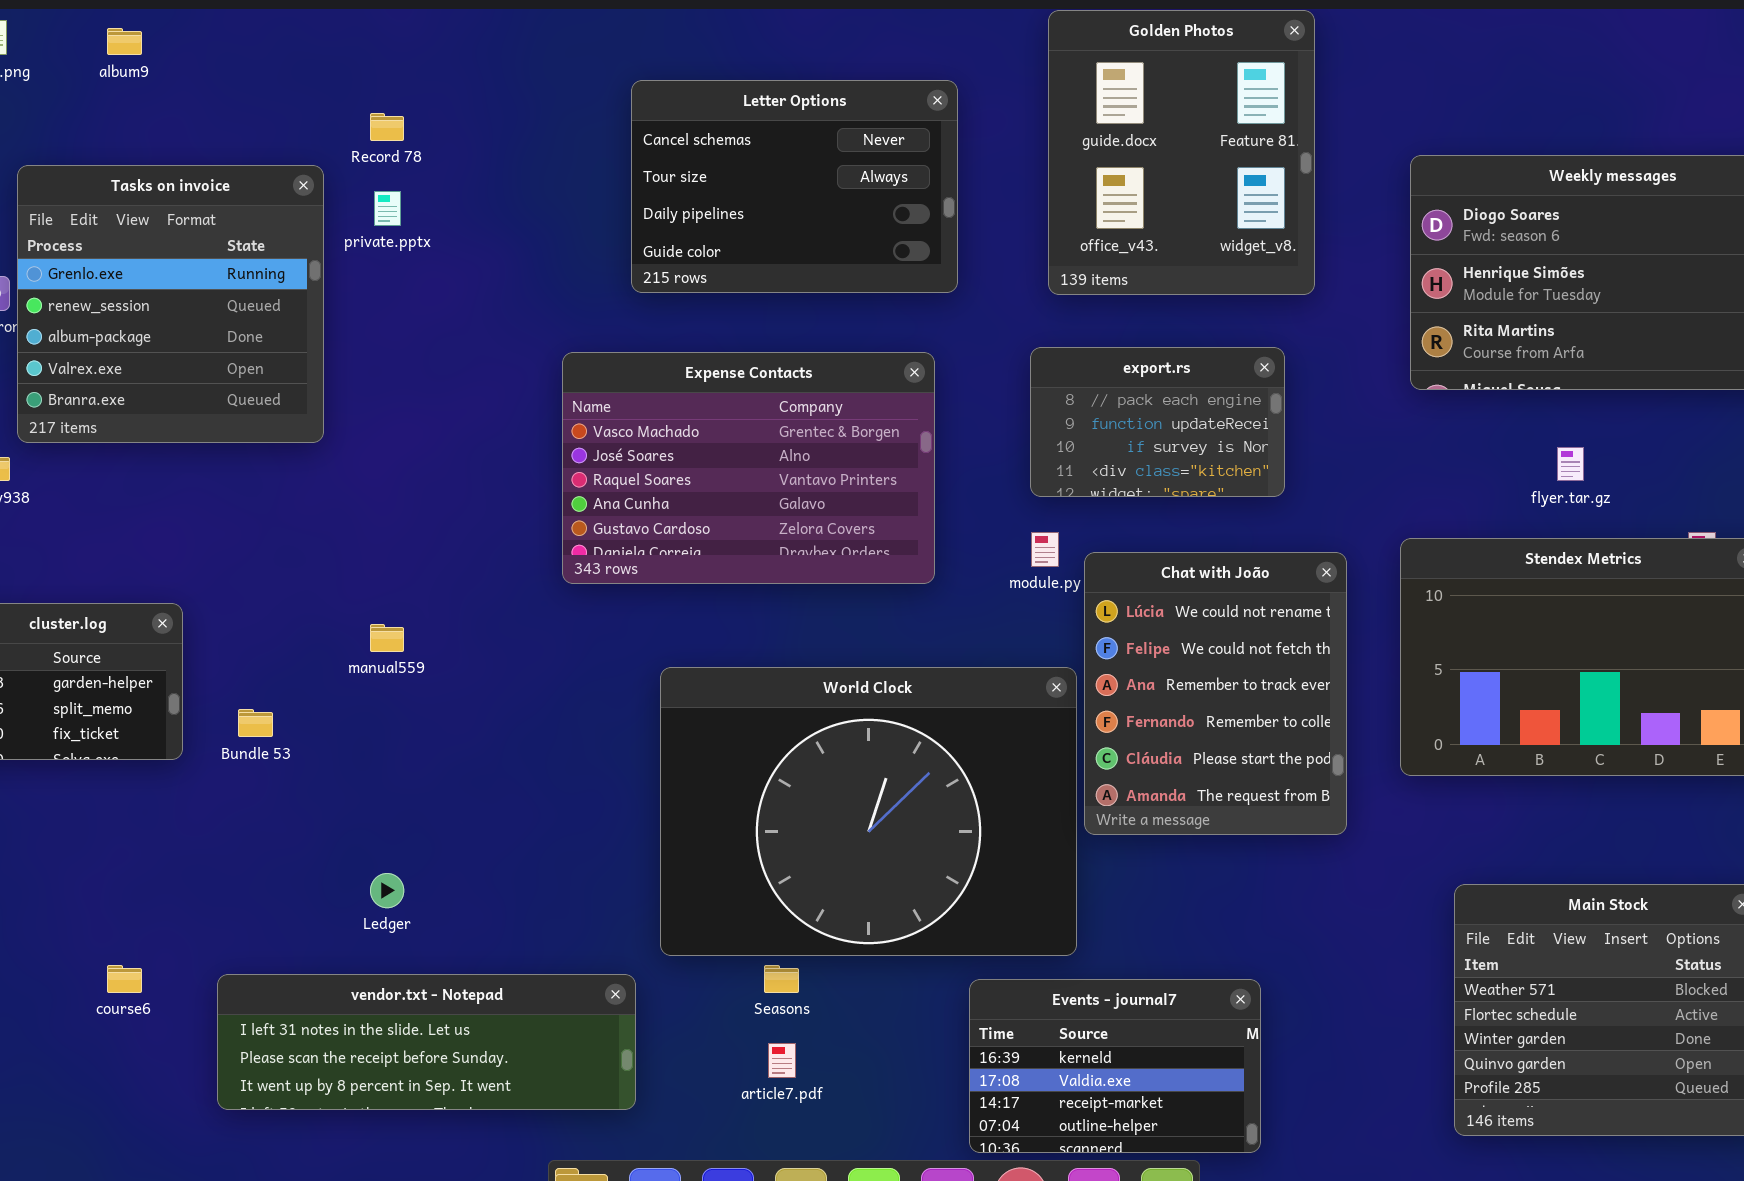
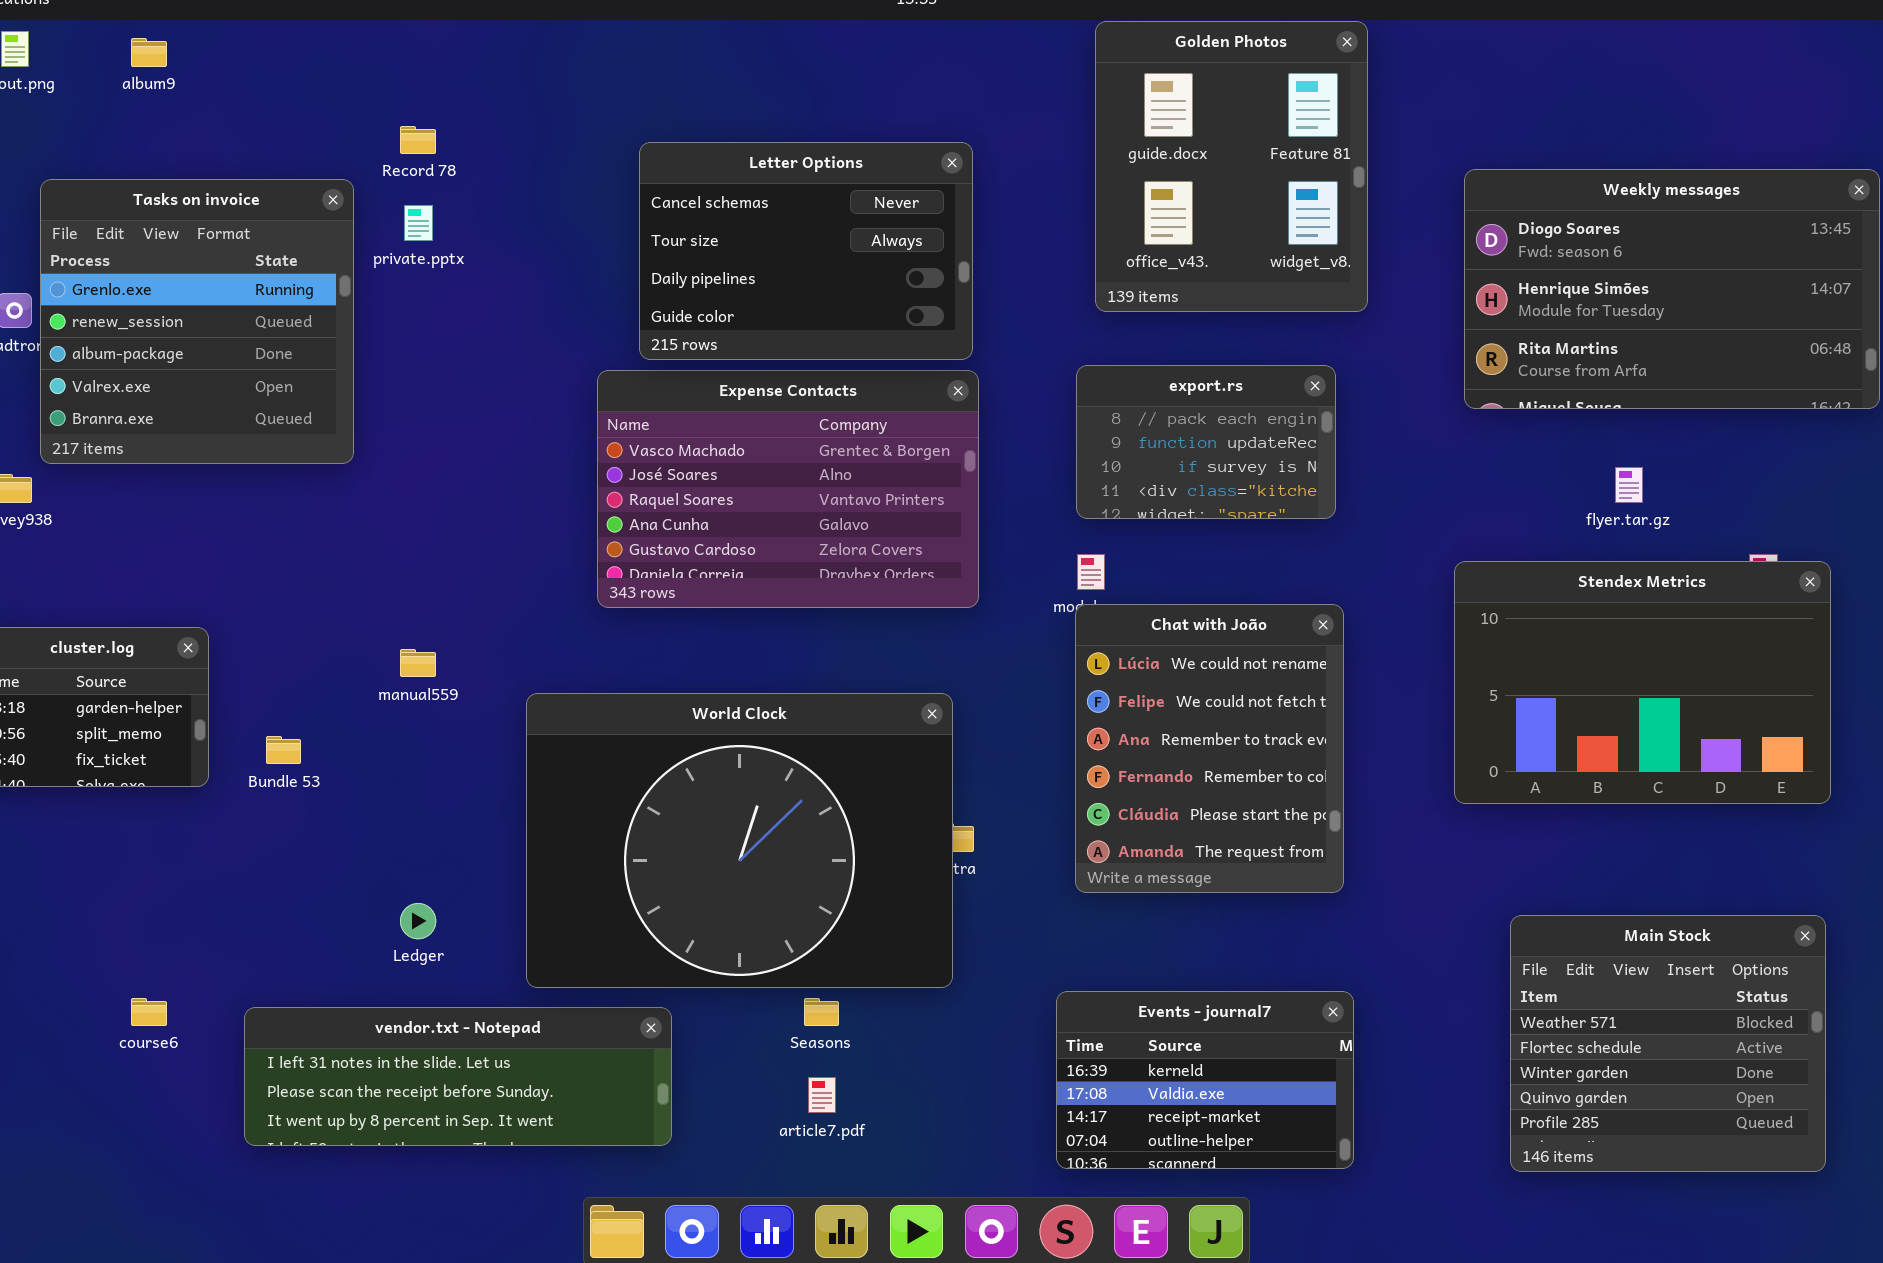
Letter Options: [631,80,958,293] -> [639,142,973,360], moved
Chat with João: [1084,552,1347,835] -> [1075,604,1344,893], moved
World Clock: [660,667,1077,956] -> [526,693,953,988], moved
Events - journal7: [969,979,1261,1153] -> [1056,991,1354,1169], moved

